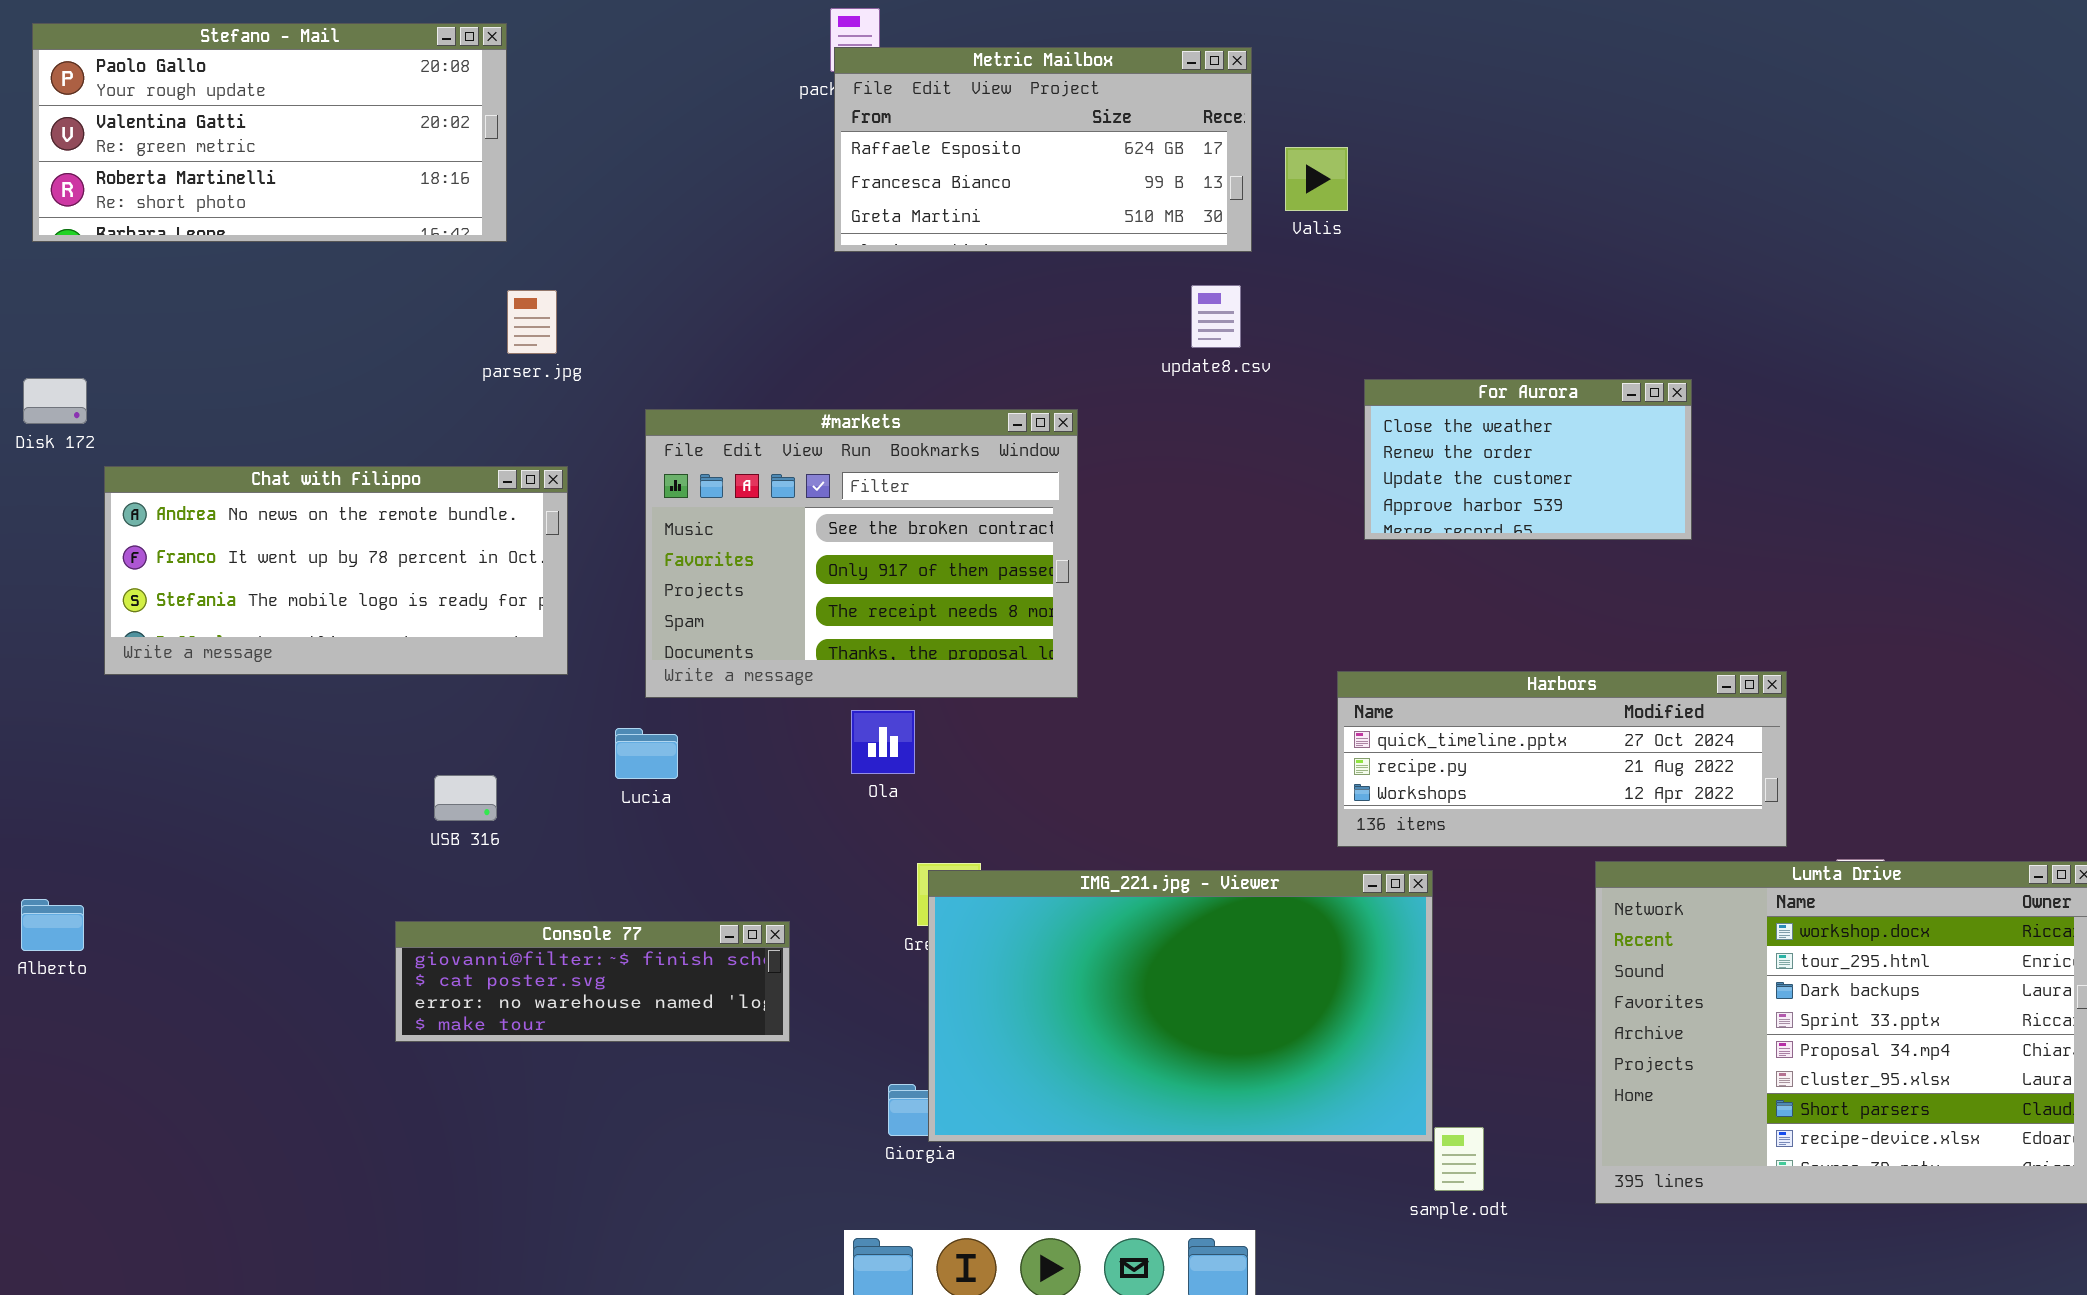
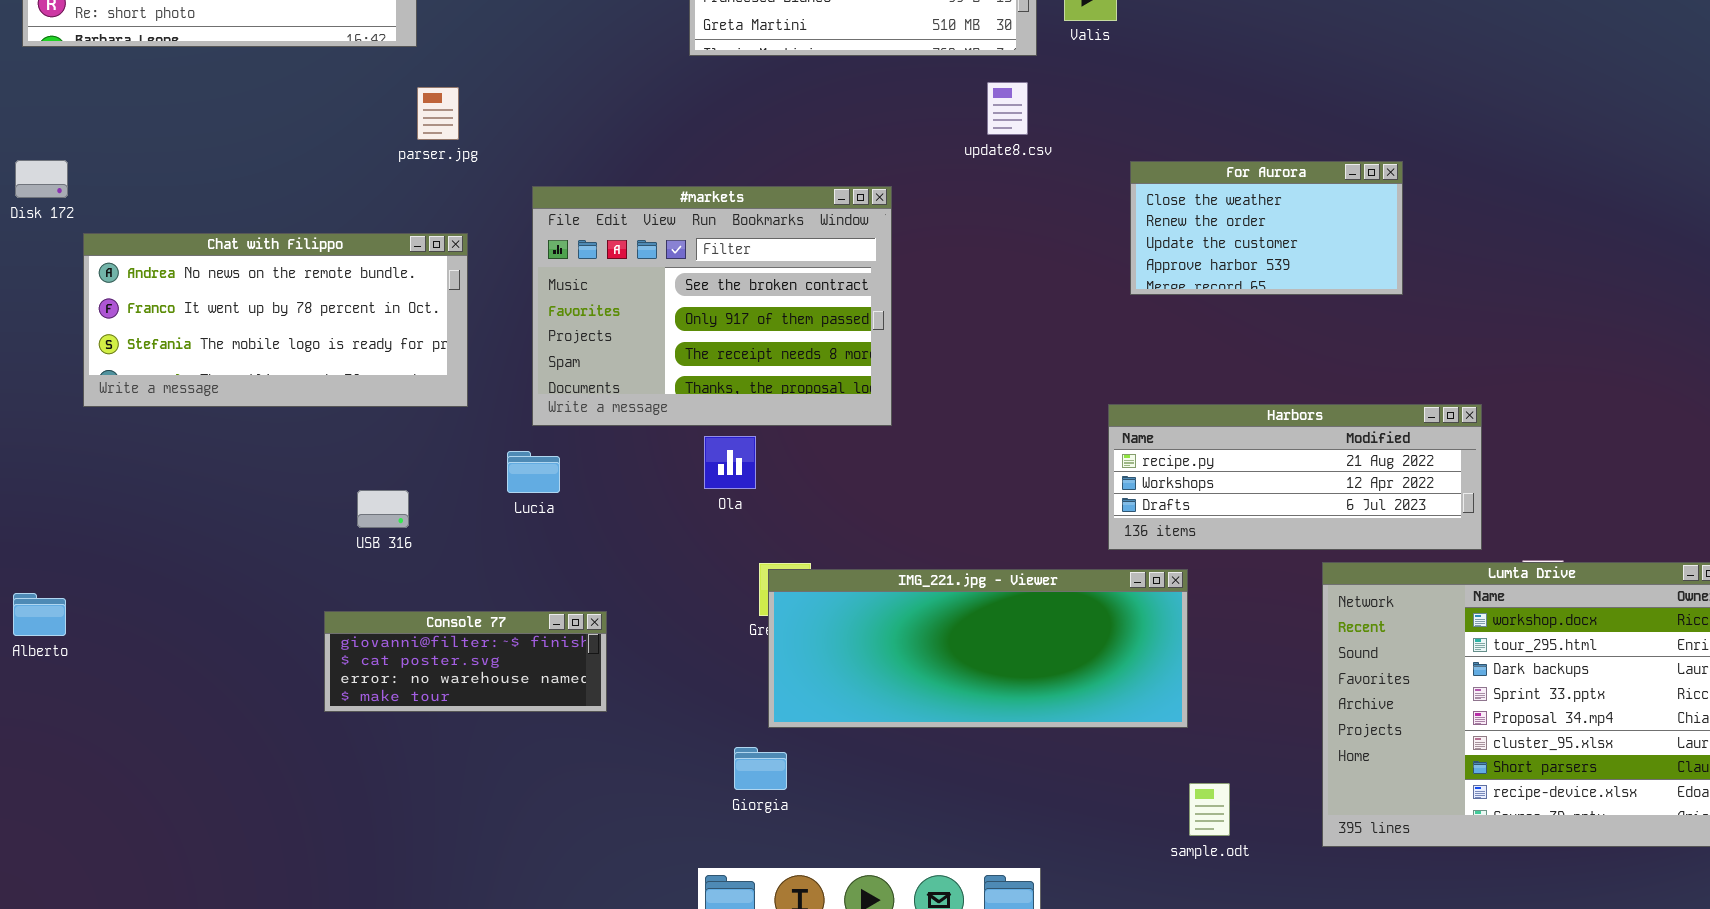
Harbors: [1337,671,1787,847] -> [1108,404,1482,550], scrolled down 1 row
IMG_221.jpg - Viewer: [928,870,1433,1142] -> [768,569,1188,728], resized
Console 77: [395,921,790,1042] -> [324,611,607,712], resized

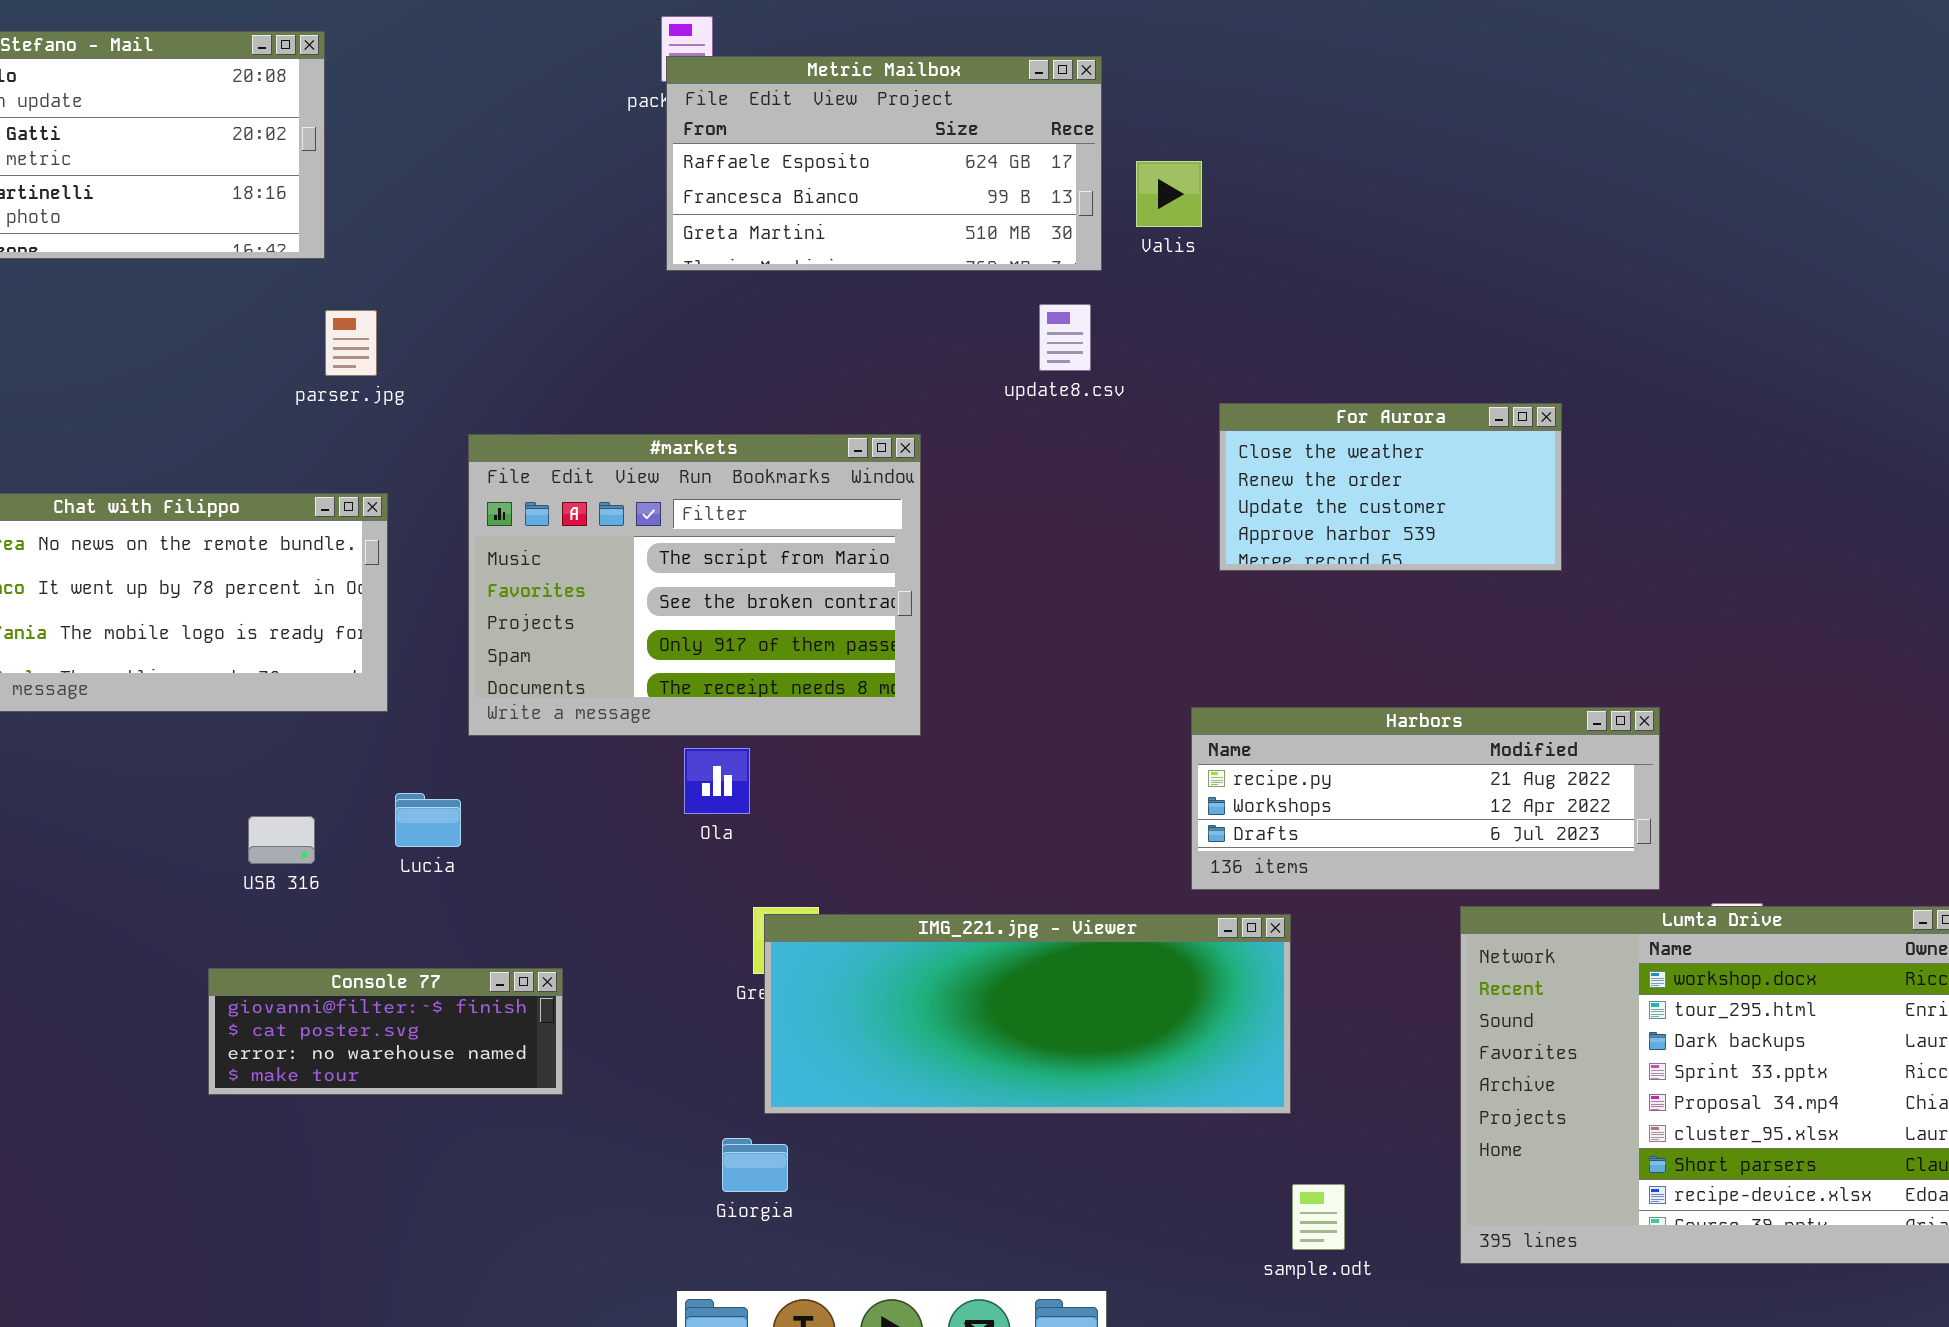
#markets: [532,186,892,426] -> [468,434,921,736], scrolled up 1 row
Lucia: [507,451,560,493] -> [395,793,461,847], moved

